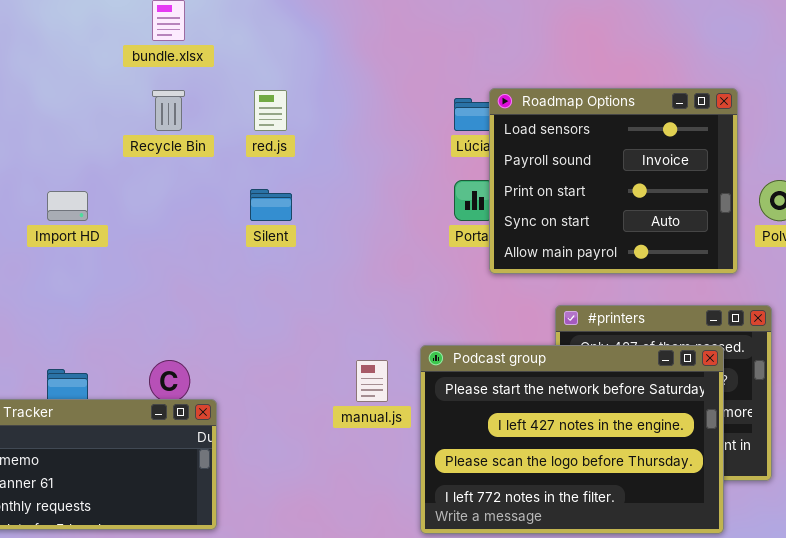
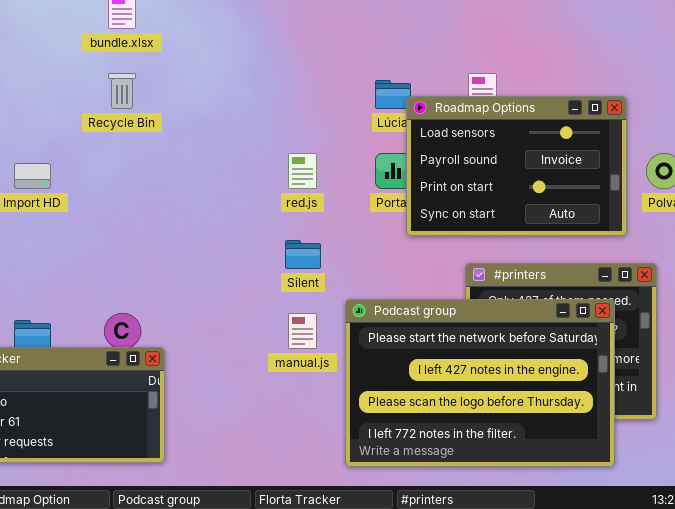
Roadmap Options: [489,88,738,274] -> [406,96,627,236], resized
red.js: [254,90,287,131] -> [288,153,317,189], moved
Silent: [250,189,292,221] -> [285,240,321,269], moved

